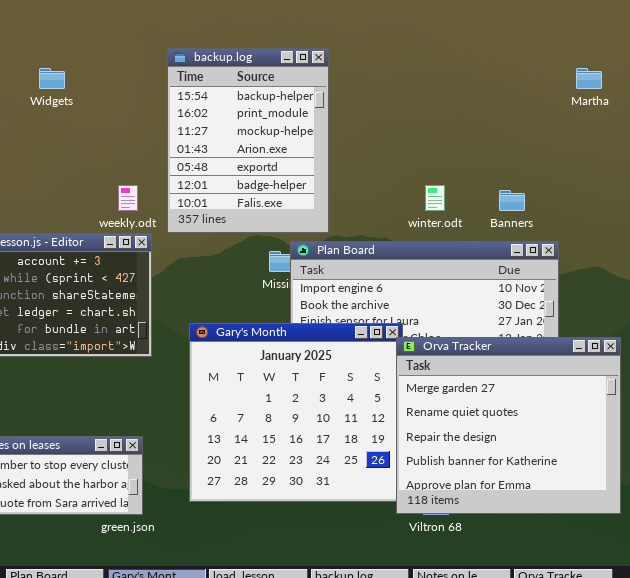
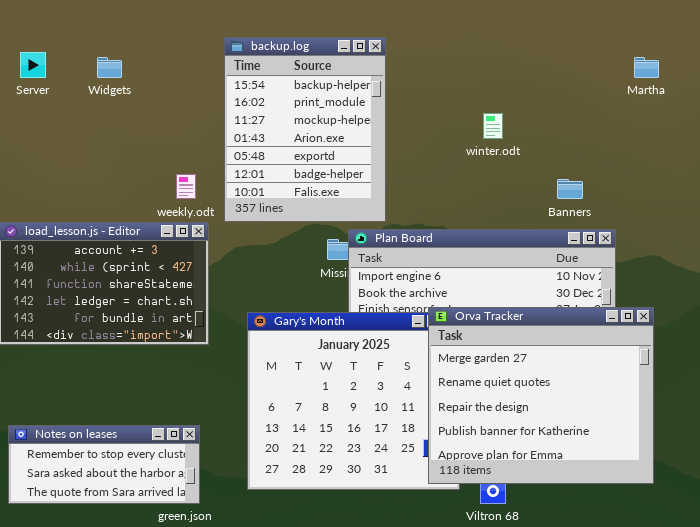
winter.odt: [425,185,445,211] -> [483,113,503,139], moved
Orva Tracker: [396,337,621,514] -> [428,307,654,484], moved

